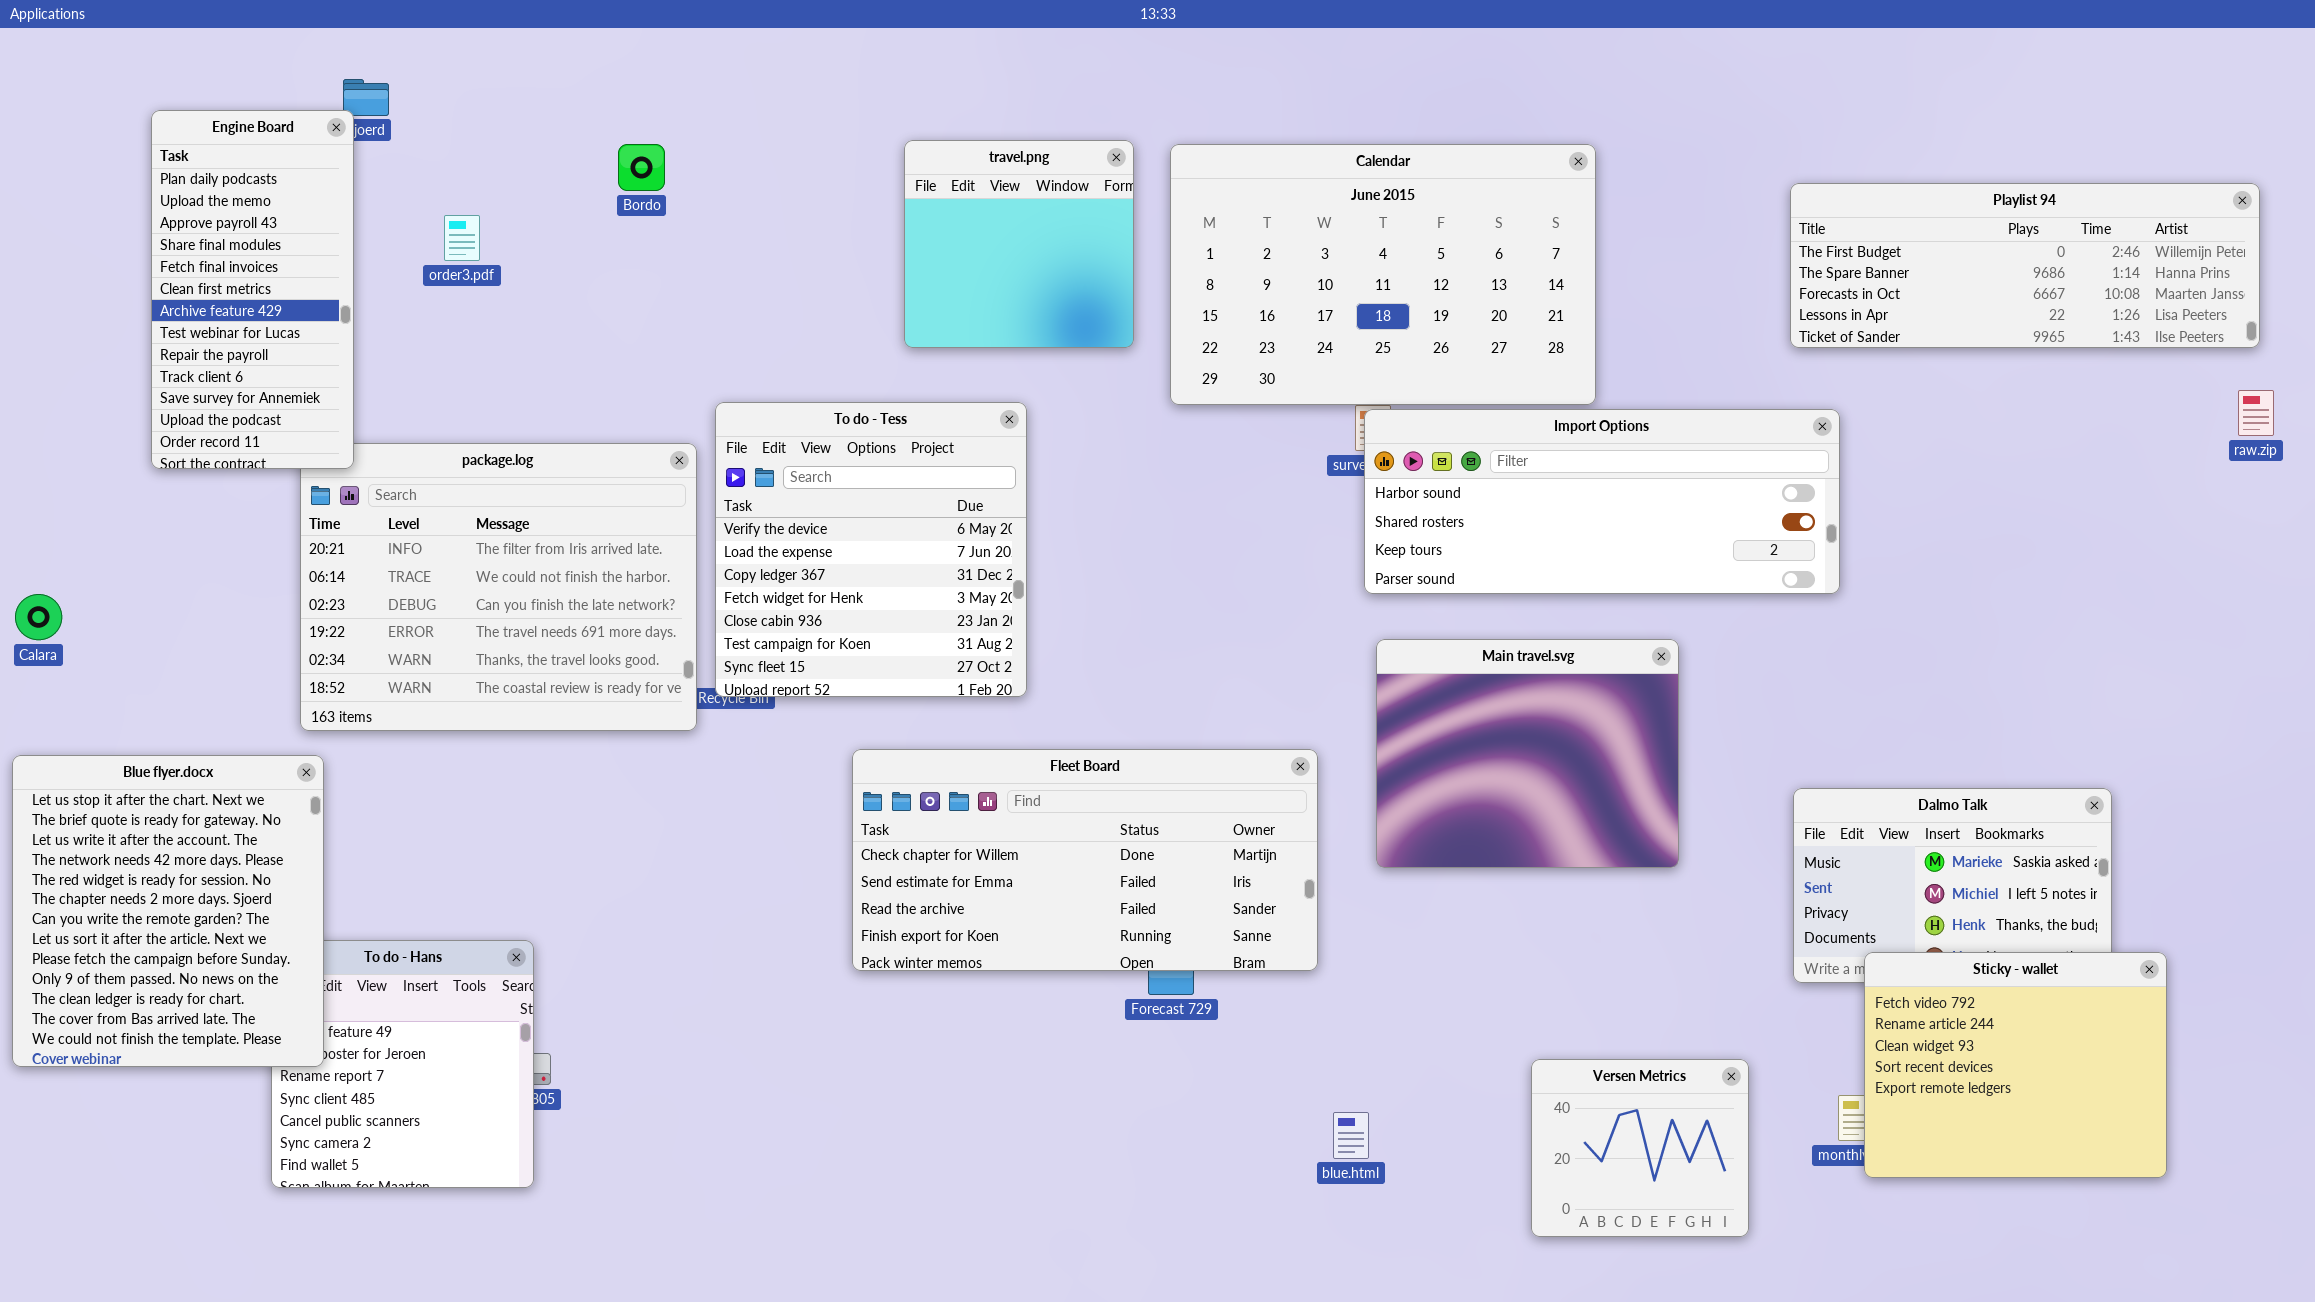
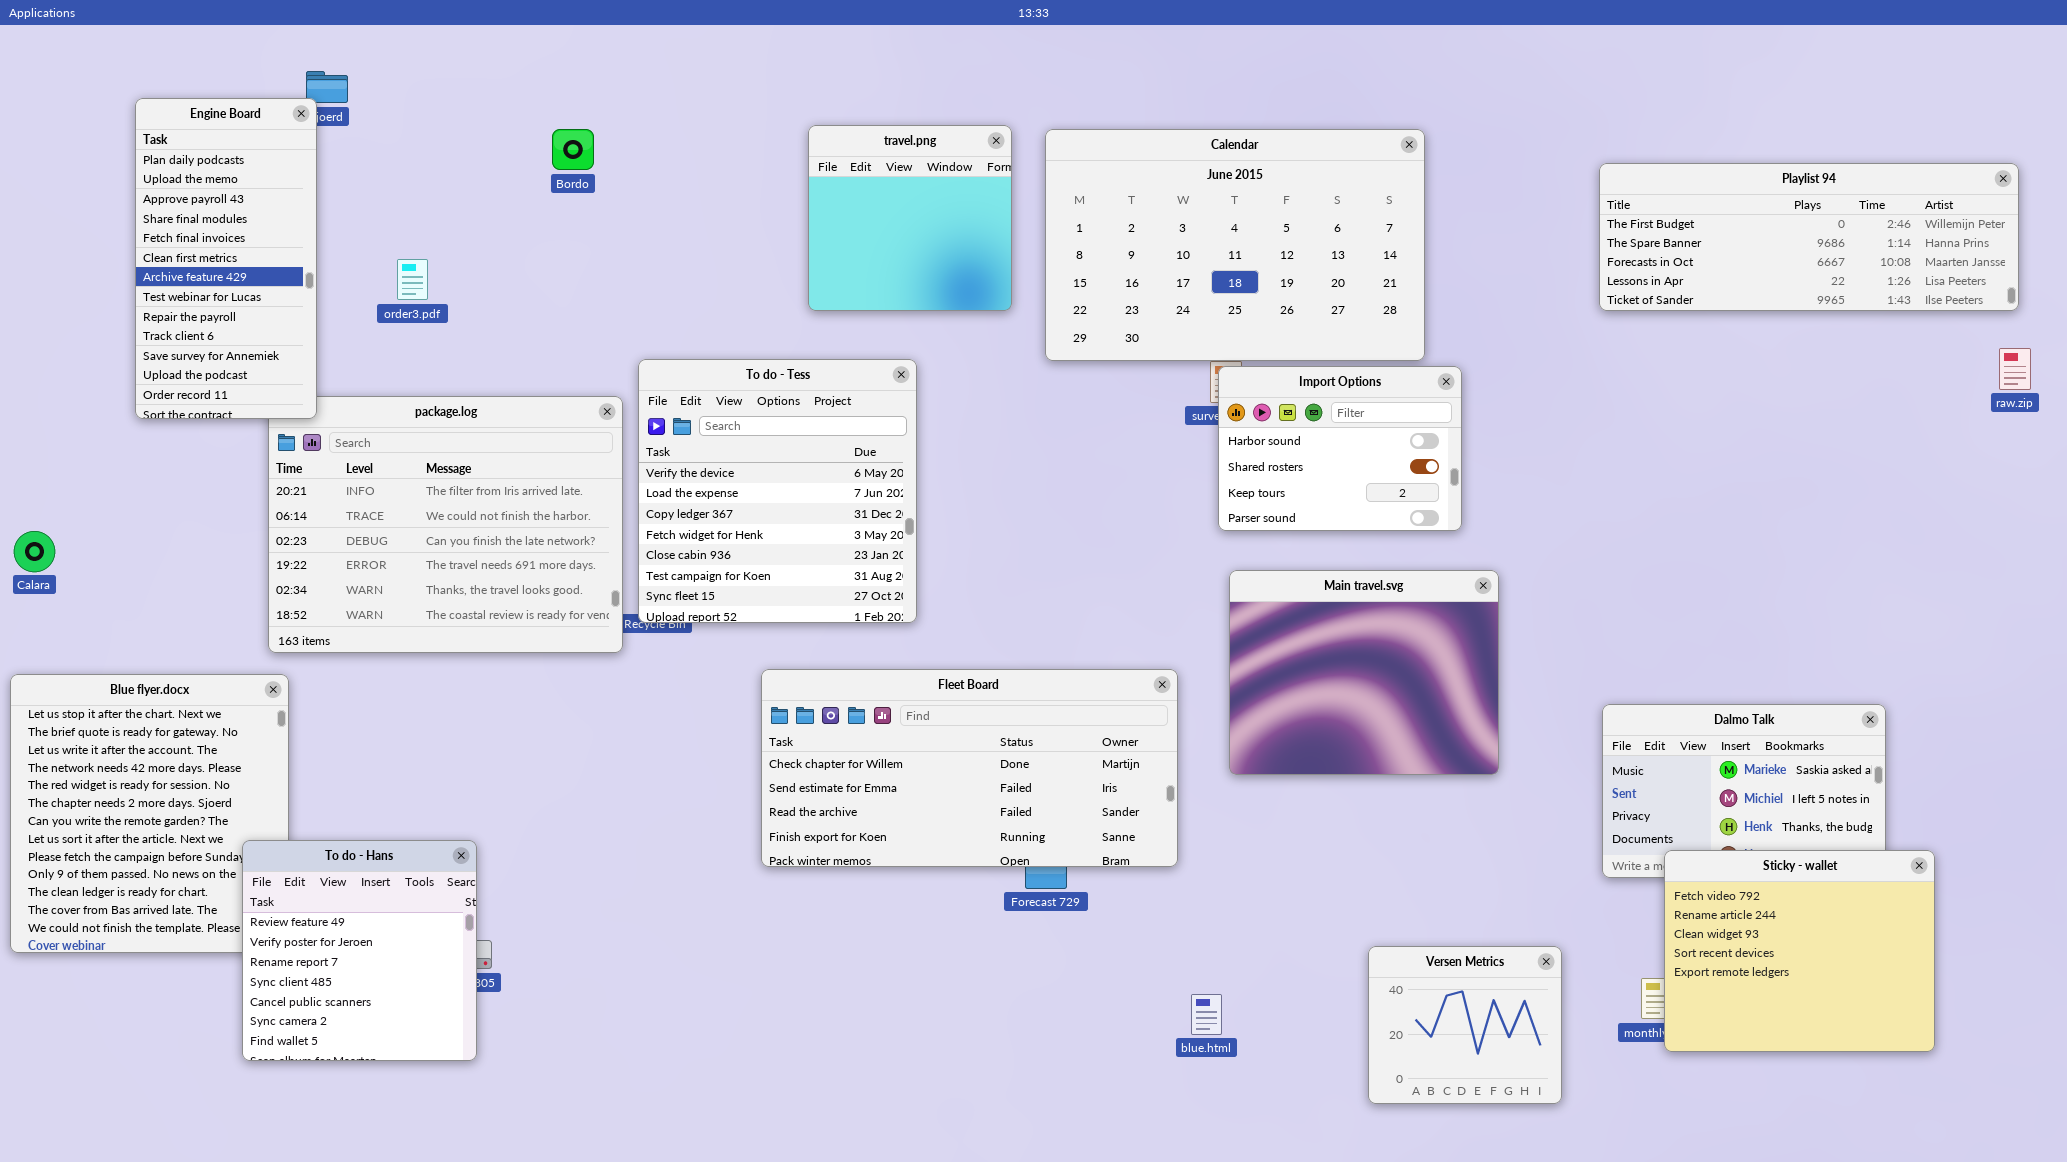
order3.pdf: [444,215,480,261] -> [397,259,428,300], moved
Import Options: [1364,409,1840,594] -> [1218,366,1462,531], resized
To do - Hans: [271,940,534,1188] -> [242,840,477,1061], raised

